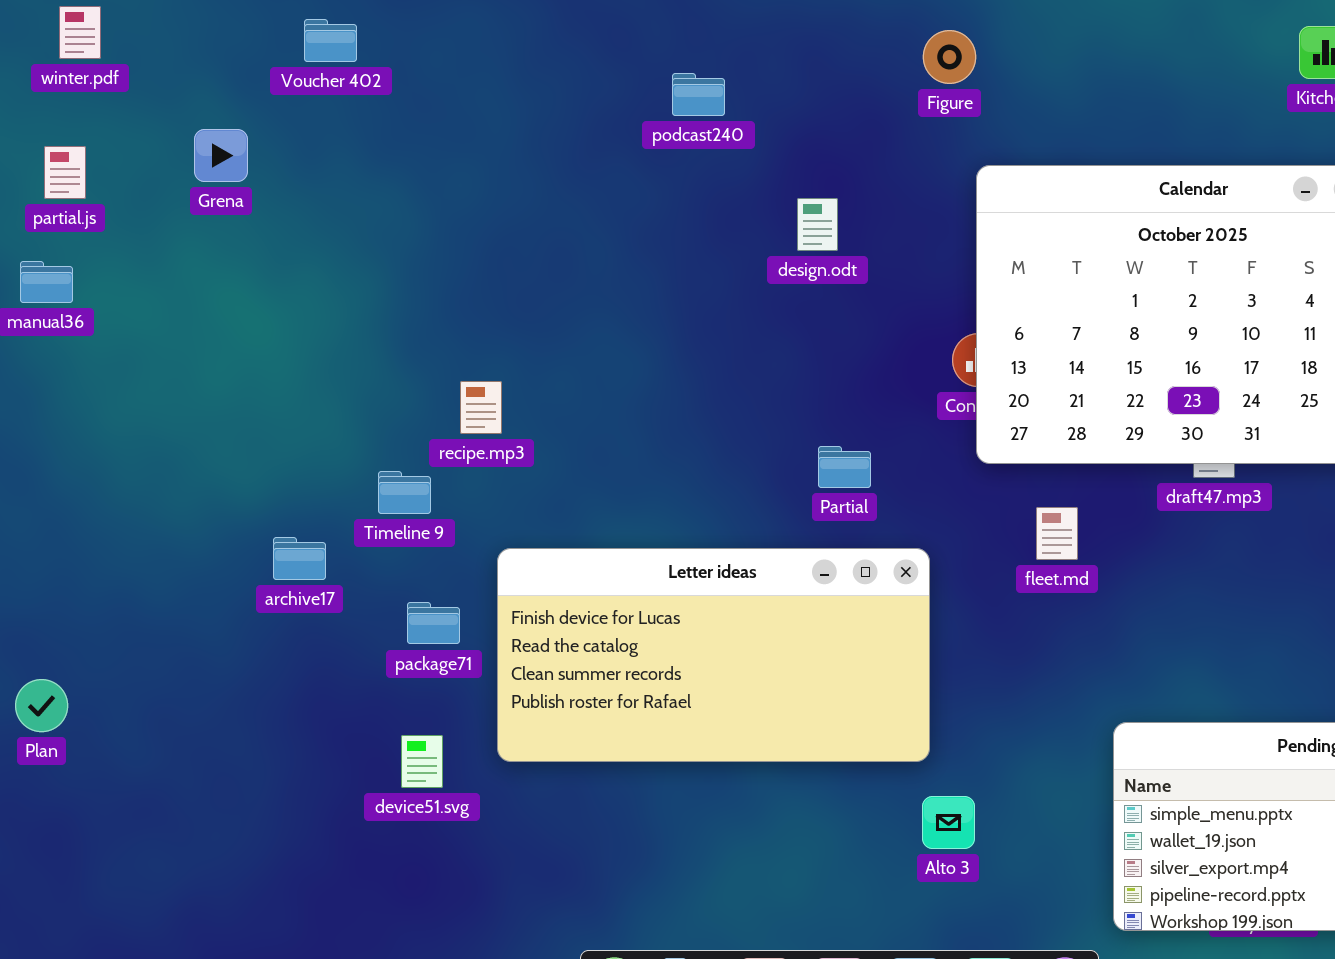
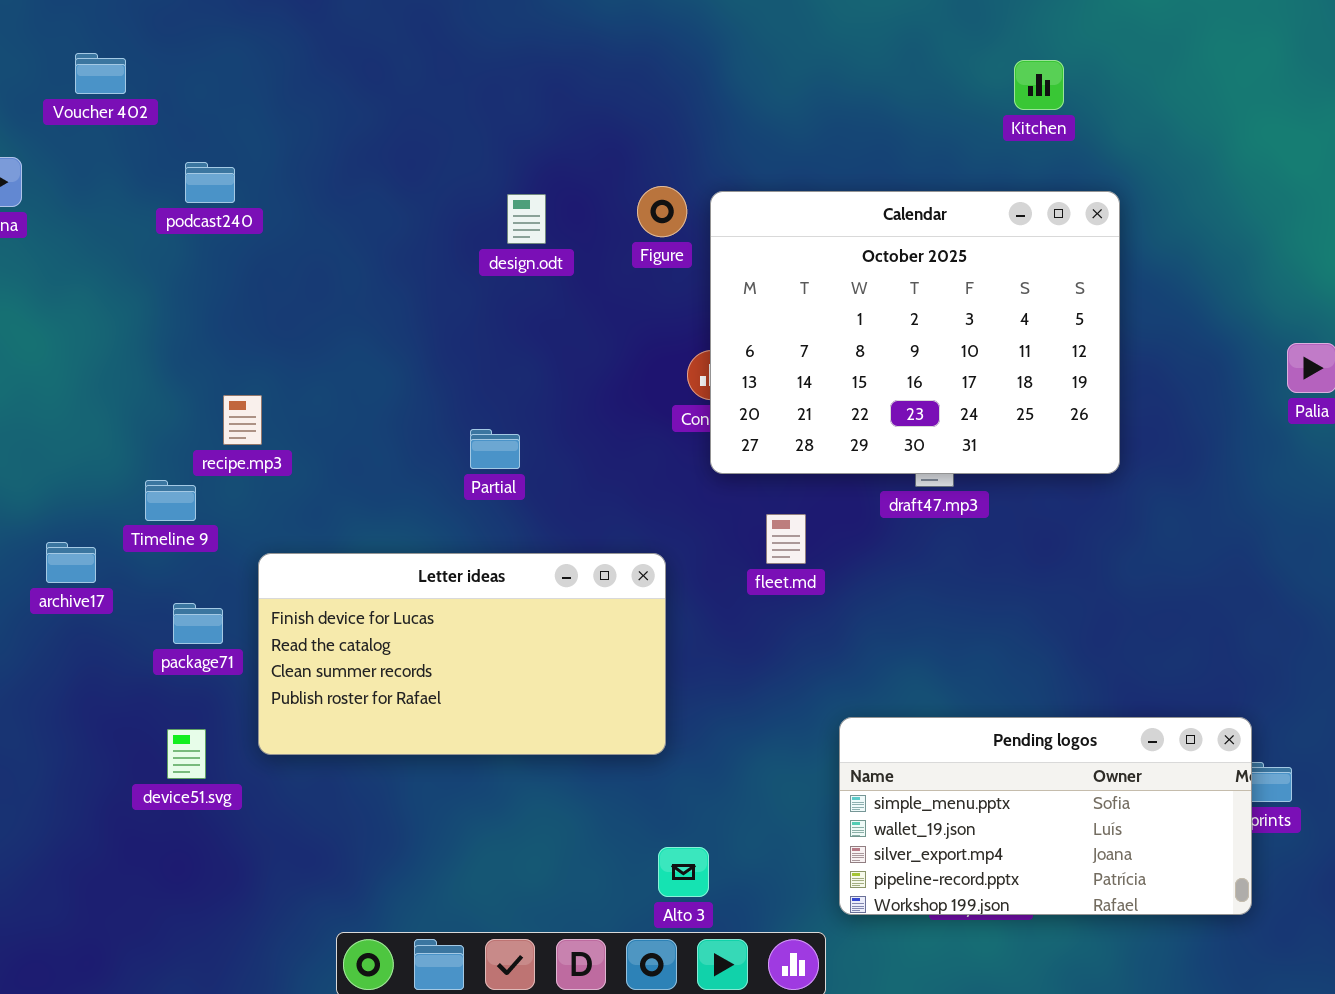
Figure: [923,30,976,84] -> [637,186,687,237], moved
podcast240: [672,73,725,116] -> [185,162,235,203], moved
design.odt: [797,198,838,251] -> [507,194,546,244], moved
Partial: [818,446,871,488] -> [470,429,520,469], moved
Alto 3: [922,796,975,849] -> [658,847,709,897], moved

